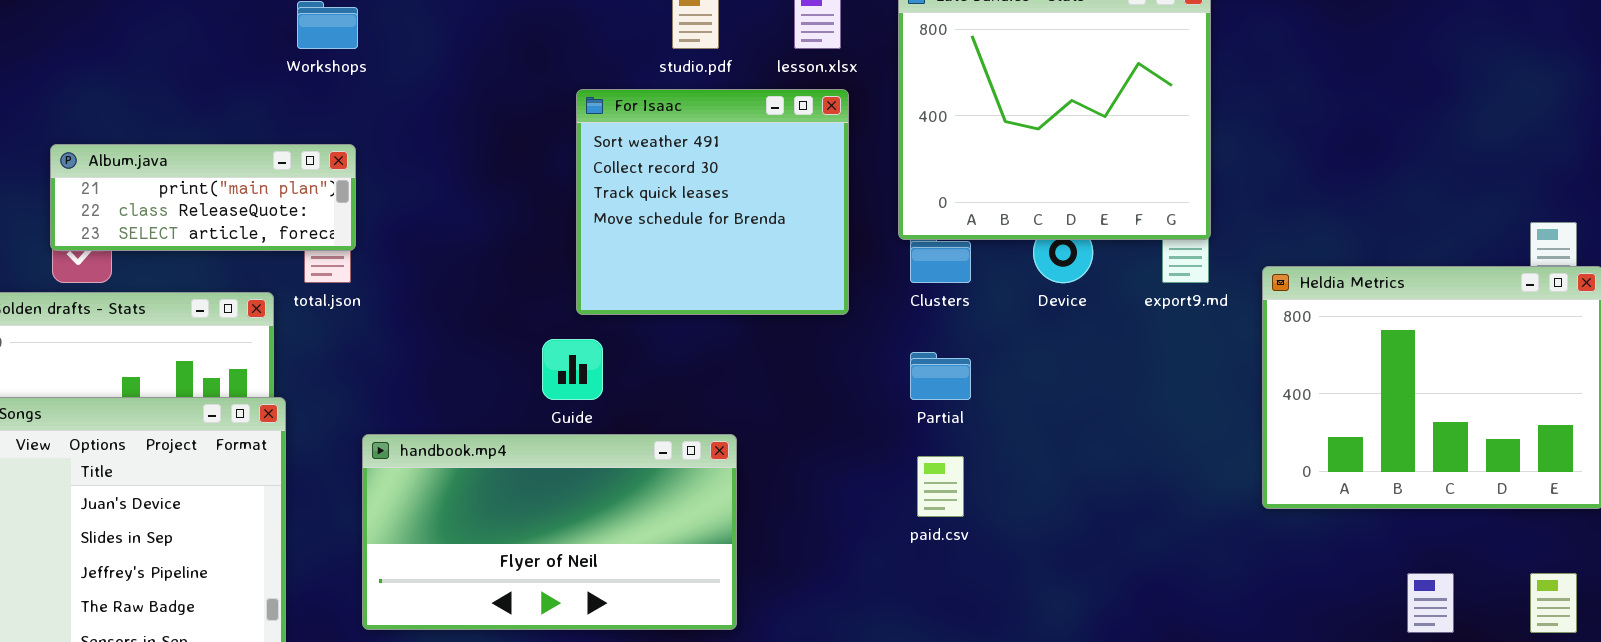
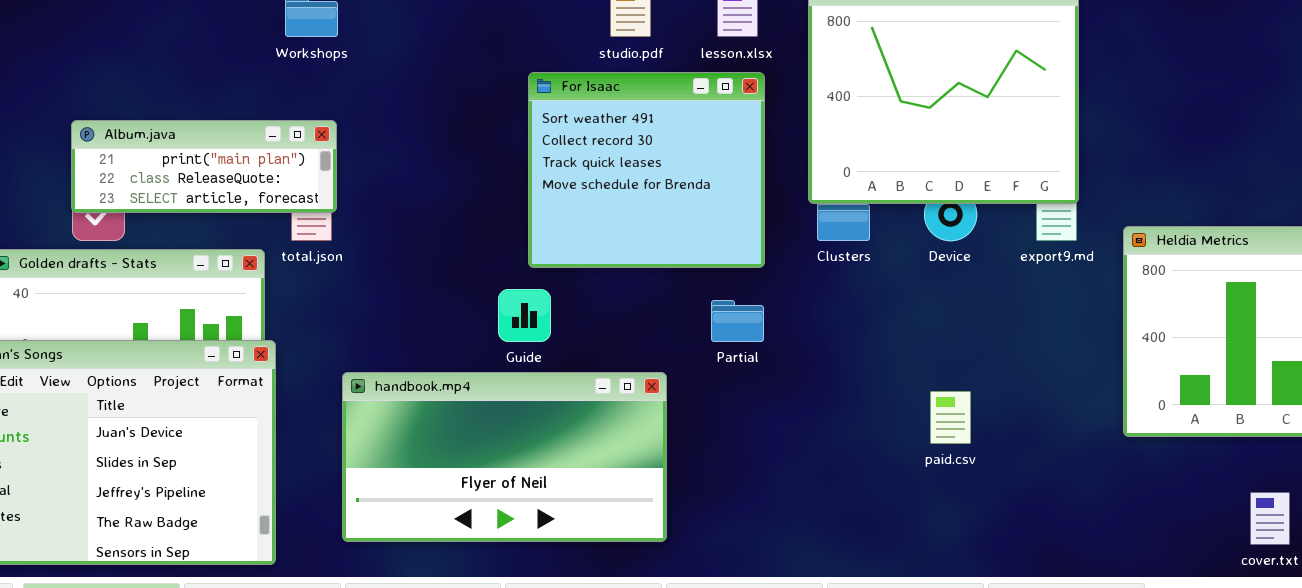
Partial: [910,352,971,400] -> [711,300,764,342], moved
paid.csv: [917,456,964,517] -> [930,391,971,444], moved

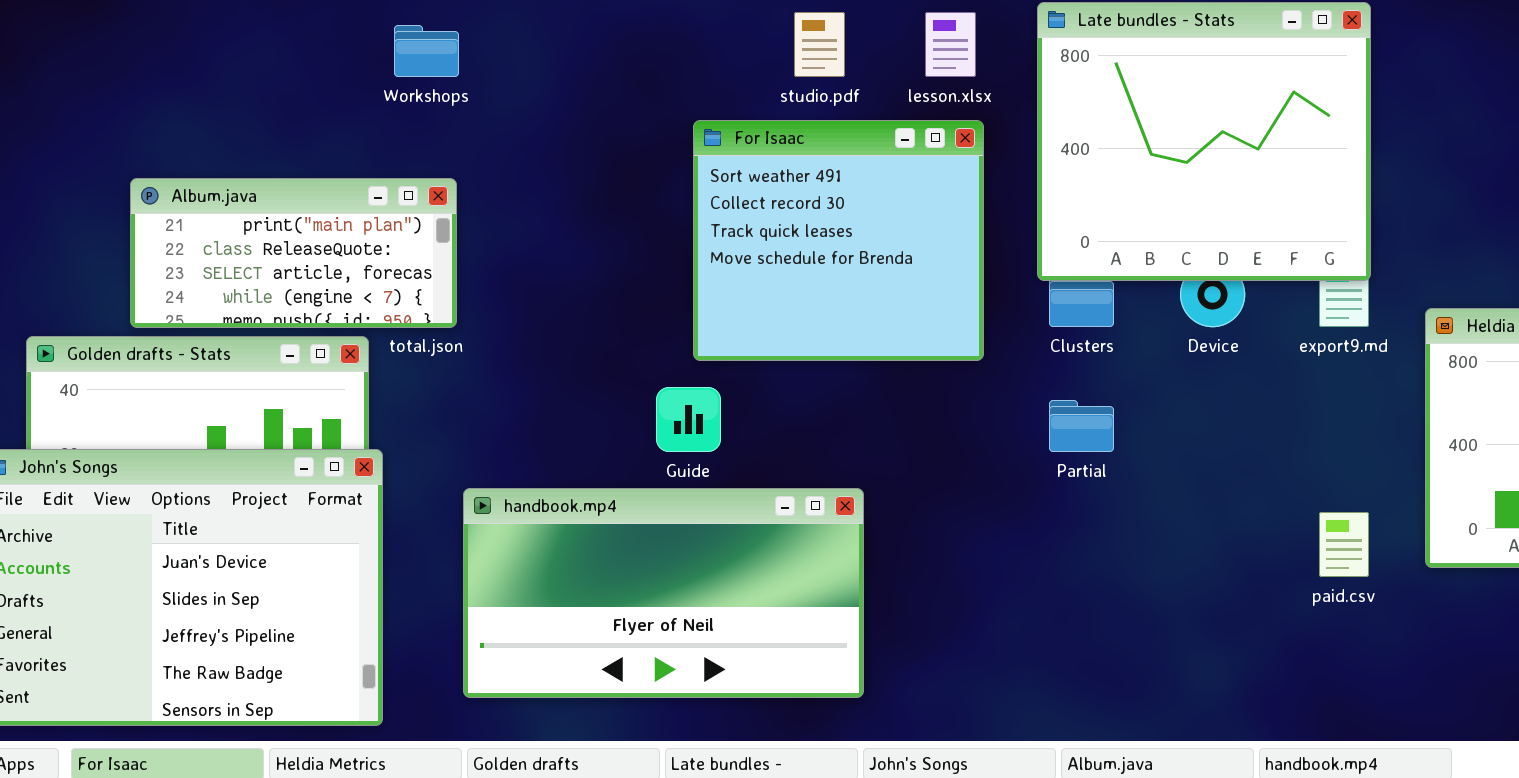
Album.java: [71,120,337,213] -> [130,178,457,328], resized
Partial: [711,300,764,342] -> [1049,400,1114,452], moved
paid.csv: [930,391,971,444] -> [1319,512,1369,577], moved

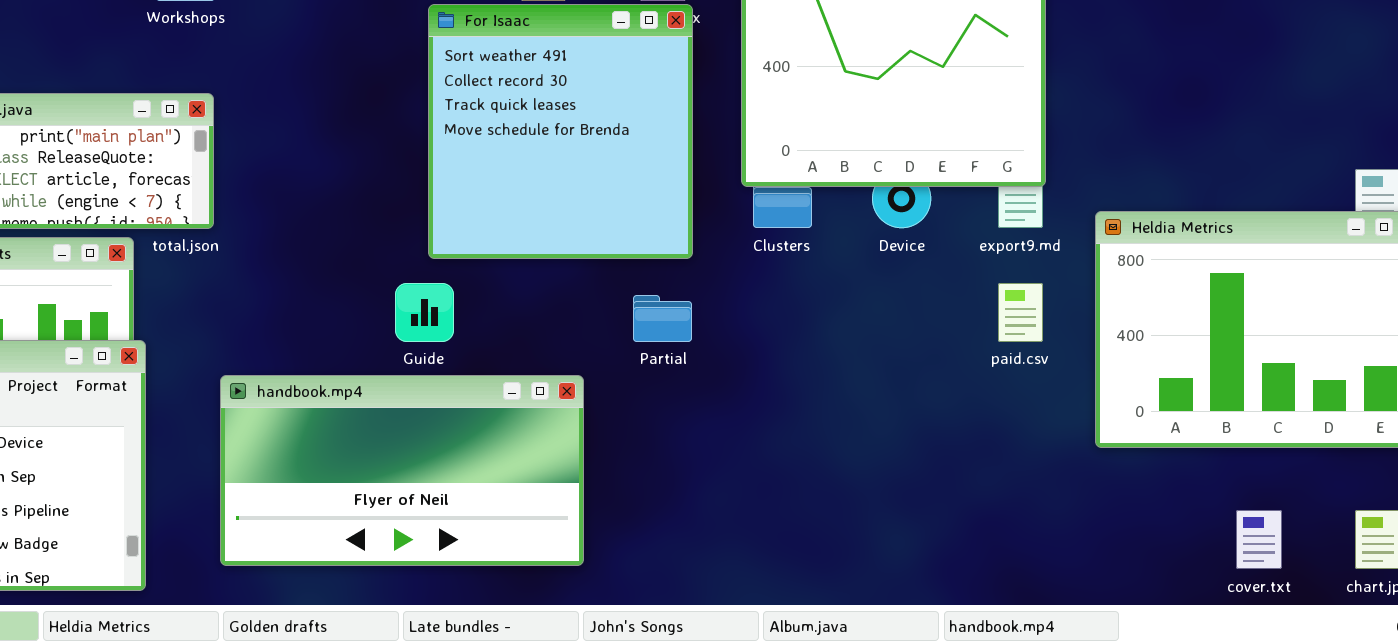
For Isaac: [693,120,984,361] -> [428,4,693,259], resized
Partial: [1049,400,1114,452] -> [633,295,692,342], moved
paid.csv: [1319,512,1369,577] -> [998,283,1043,342], moved

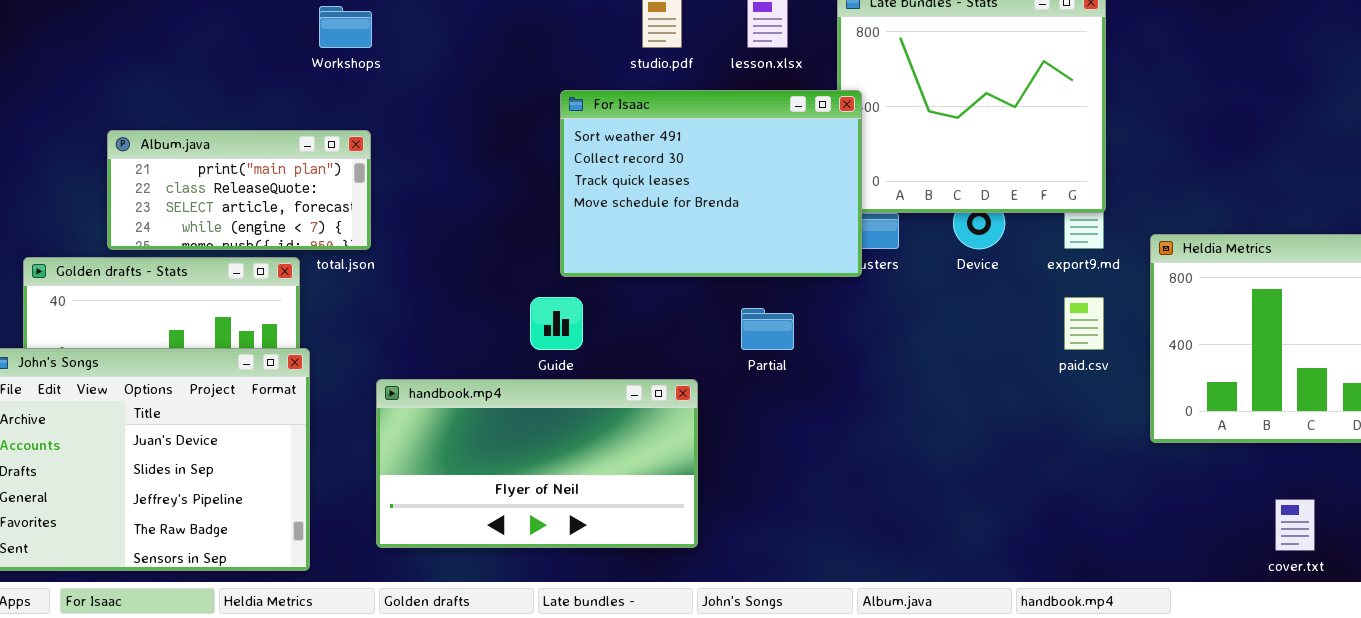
For Isaac: [428,4,693,259] -> [560,90,862,277], resized

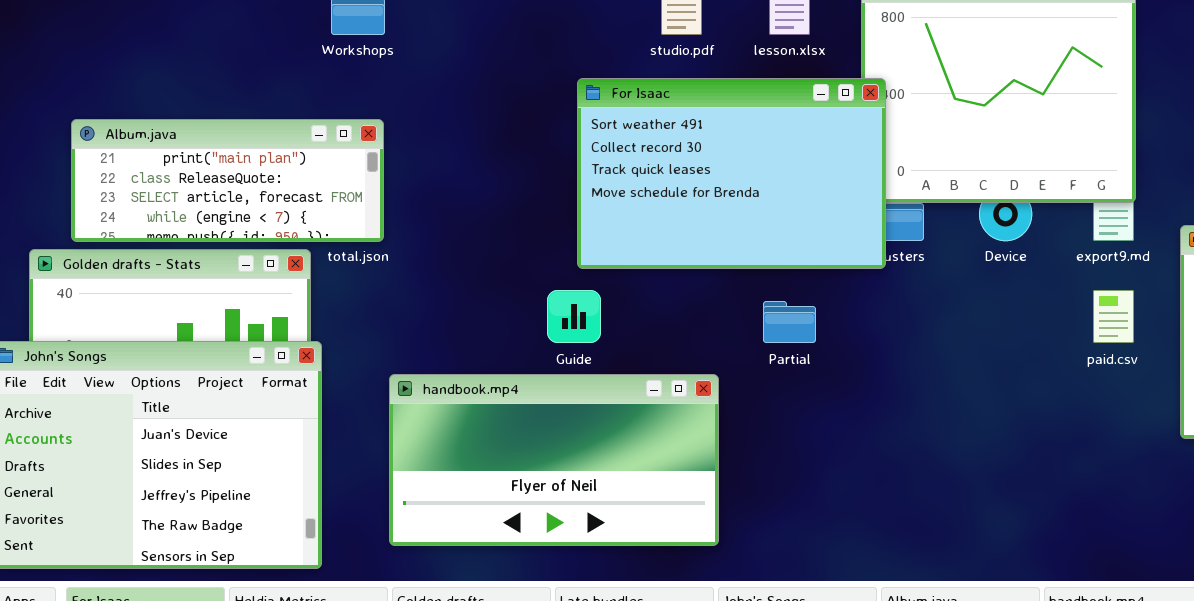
Album.java: [107,130,371,250] -> [71,119,384,242], resized

